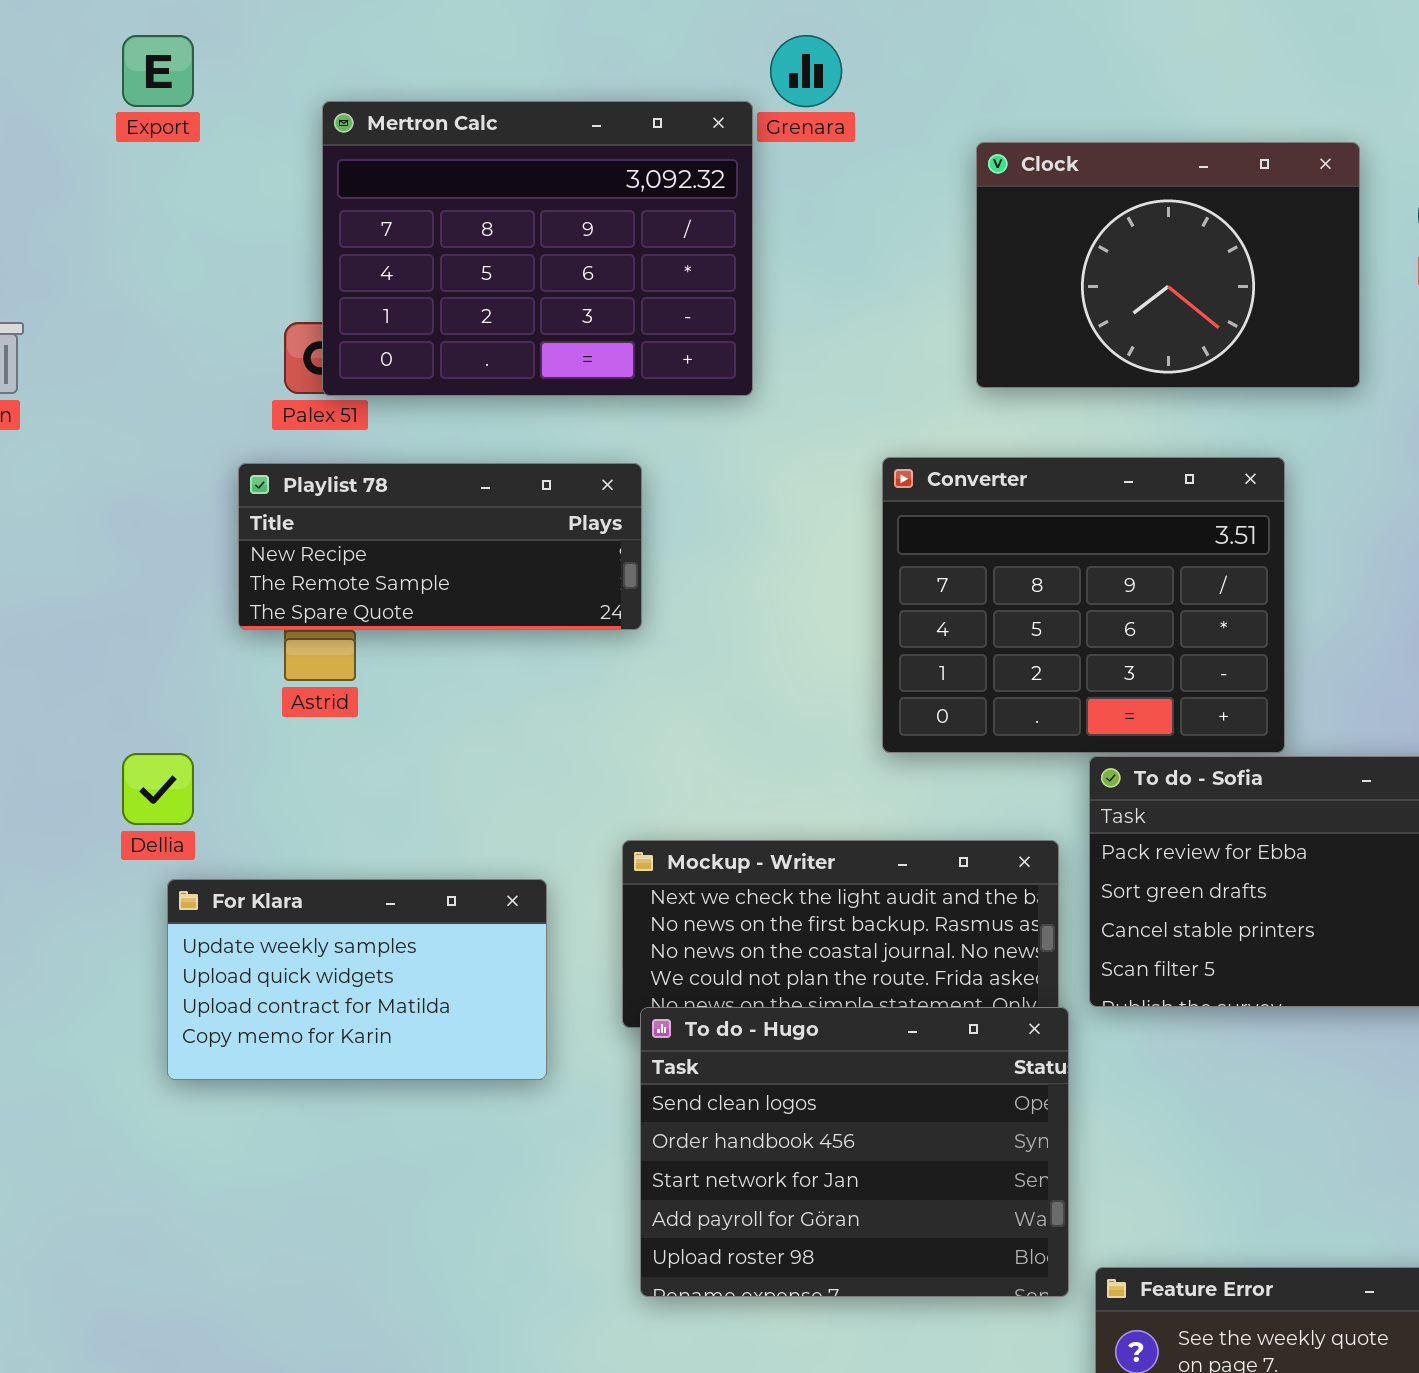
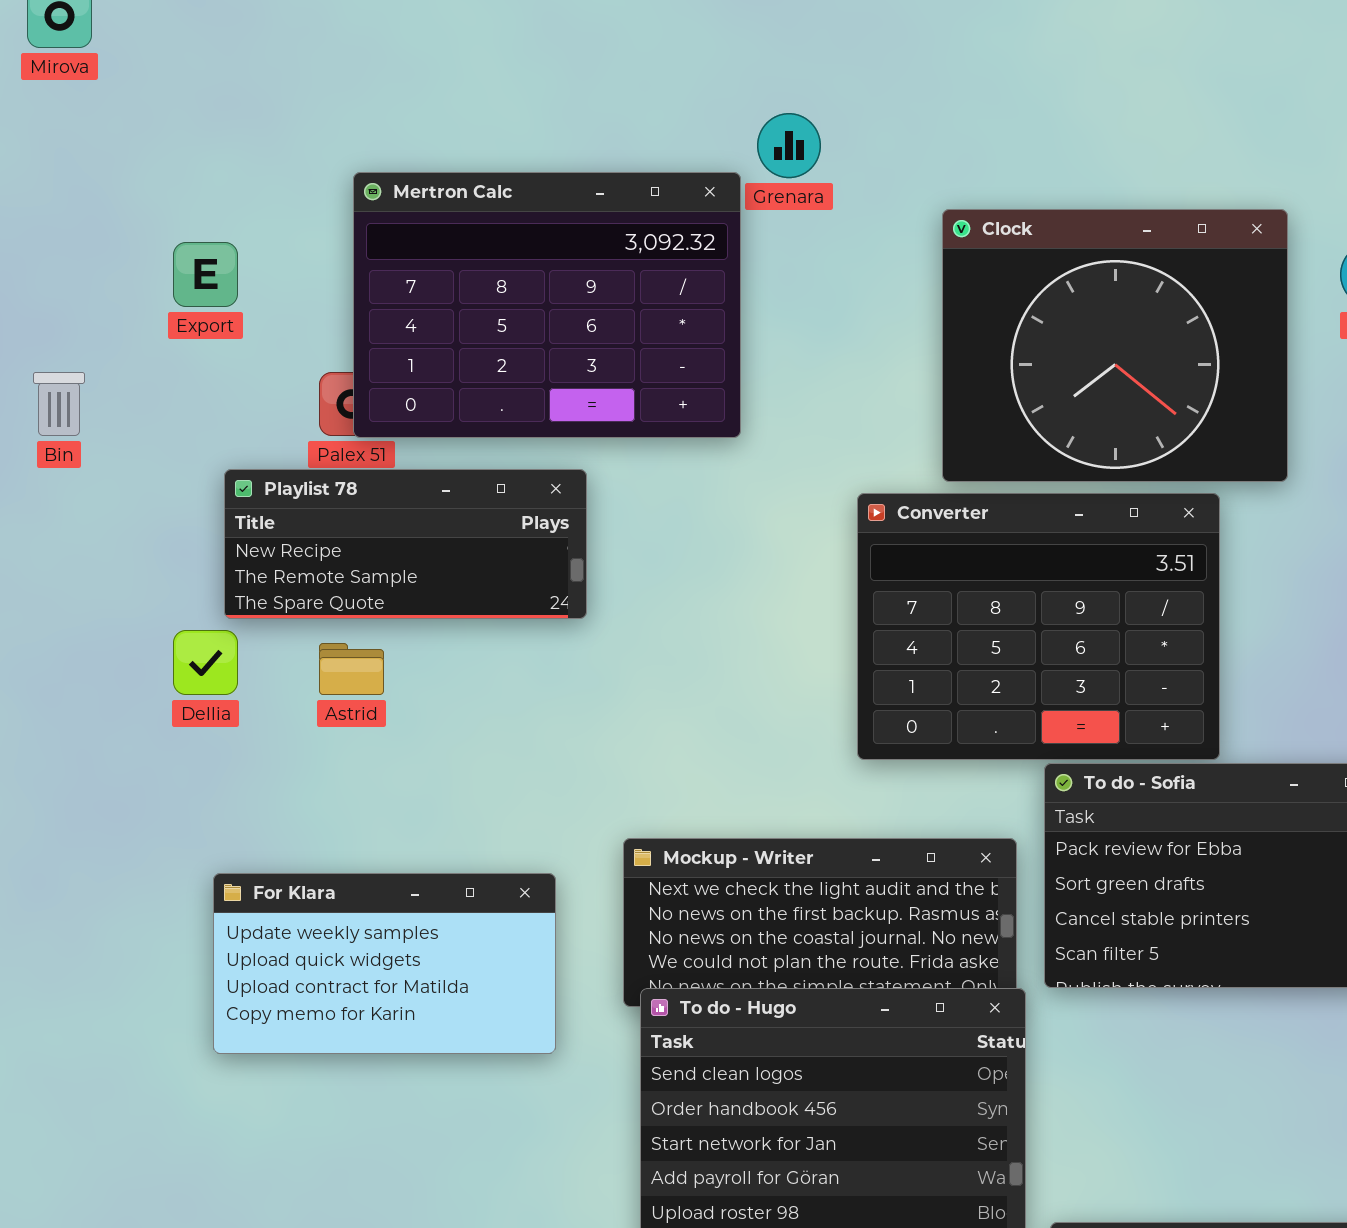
Export: [122,35,194,107] -> [173,242,238,307], moved
Clock: [976,142,1360,388] -> [942,209,1288,482], resized
Playlist 78: [238,463,642,630] -> [224,469,587,619], moved
Dellia: [122,753,194,825] -> [173,630,238,695], moved

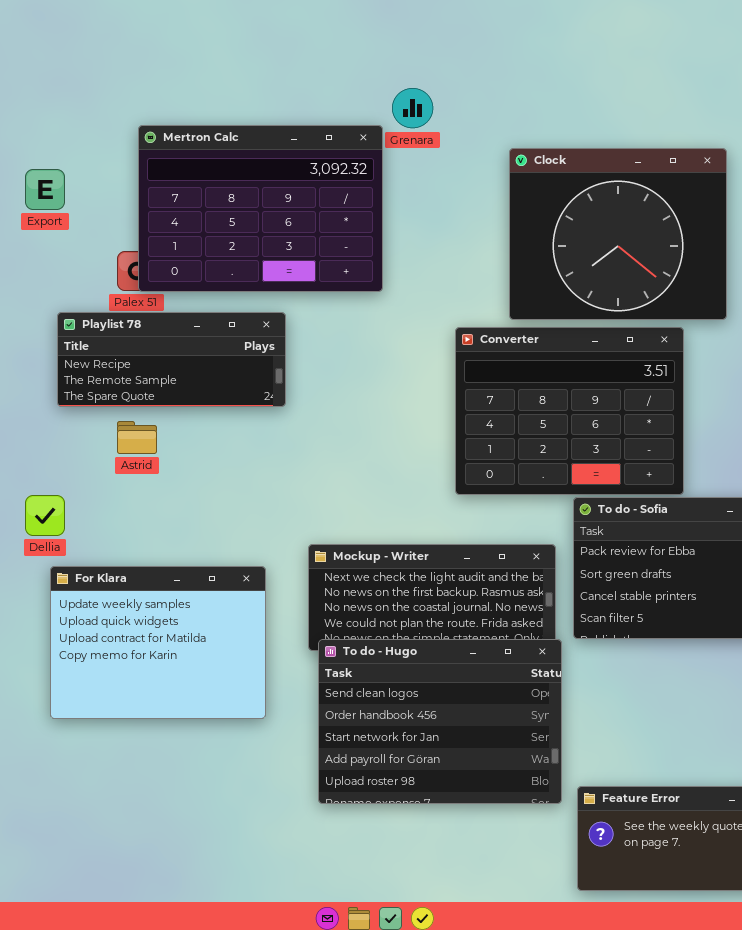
Dellia: [173,630,238,695] -> [25,495,65,536], moved
For Klara: [213,873,556,1054] -> [50,566,266,719], resized

